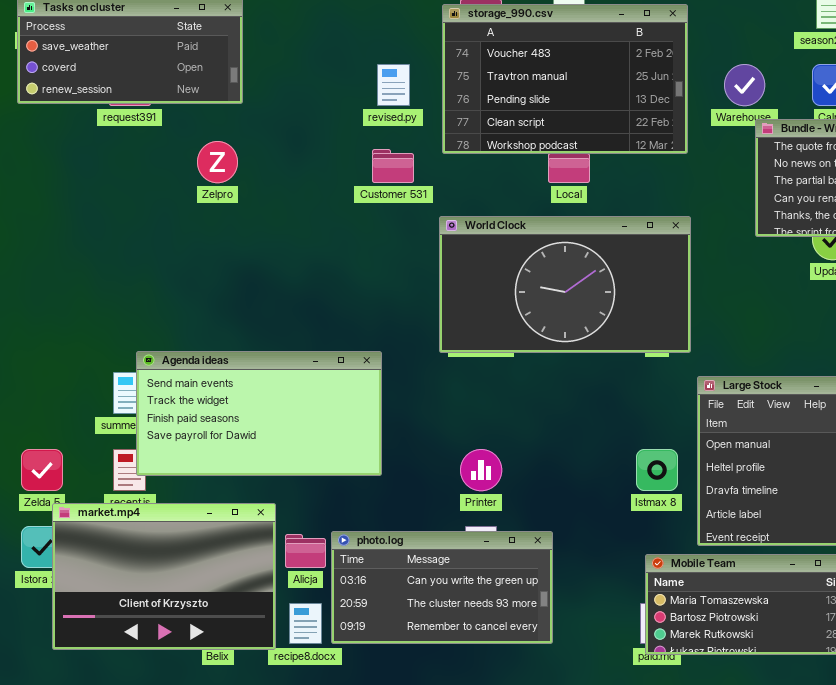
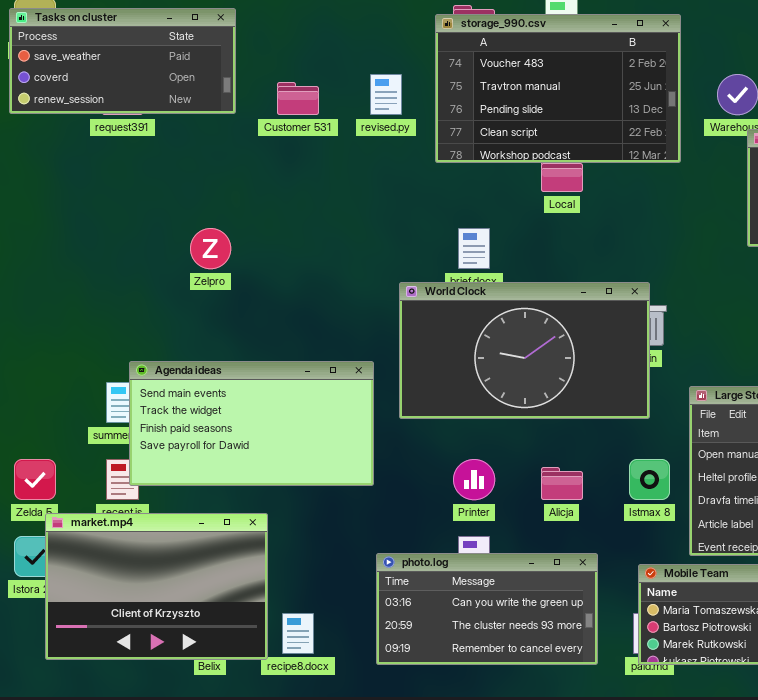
Zelpro: [197,141,238,183] -> [190,228,231,269], moved
Customer 531: [372,149,414,183] -> [277,82,319,115], moved
World Clock: [439,216,691,353] -> [399,282,650,419], moved
photo.log: [331,531,553,644] -> [376,553,598,665], moved
Alicja: [285,534,326,568] -> [541,467,583,500], moved

